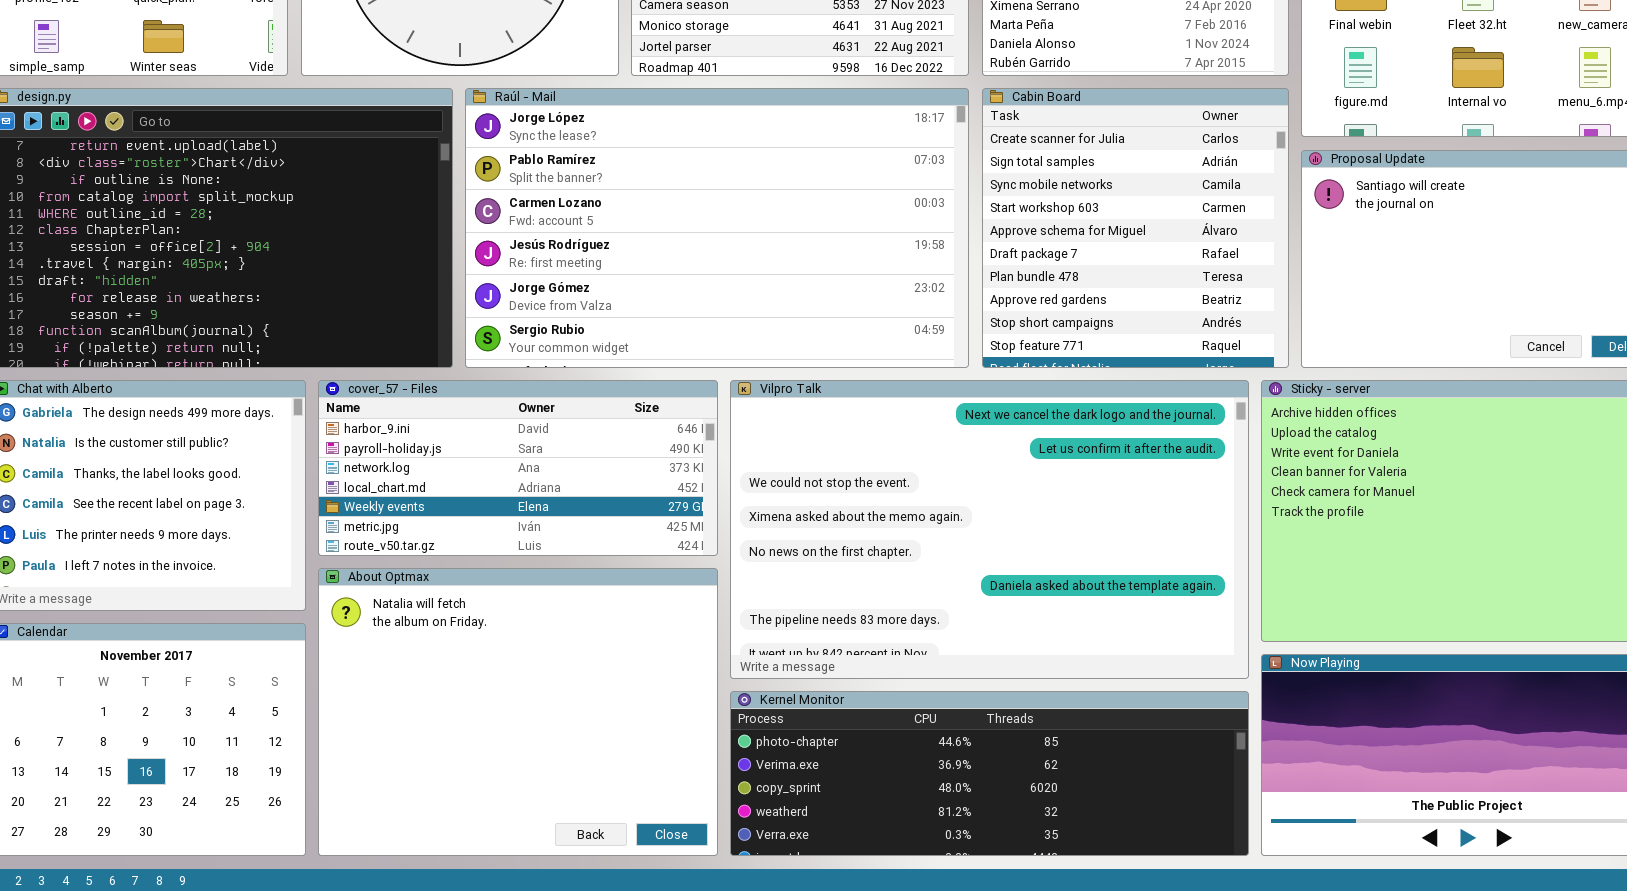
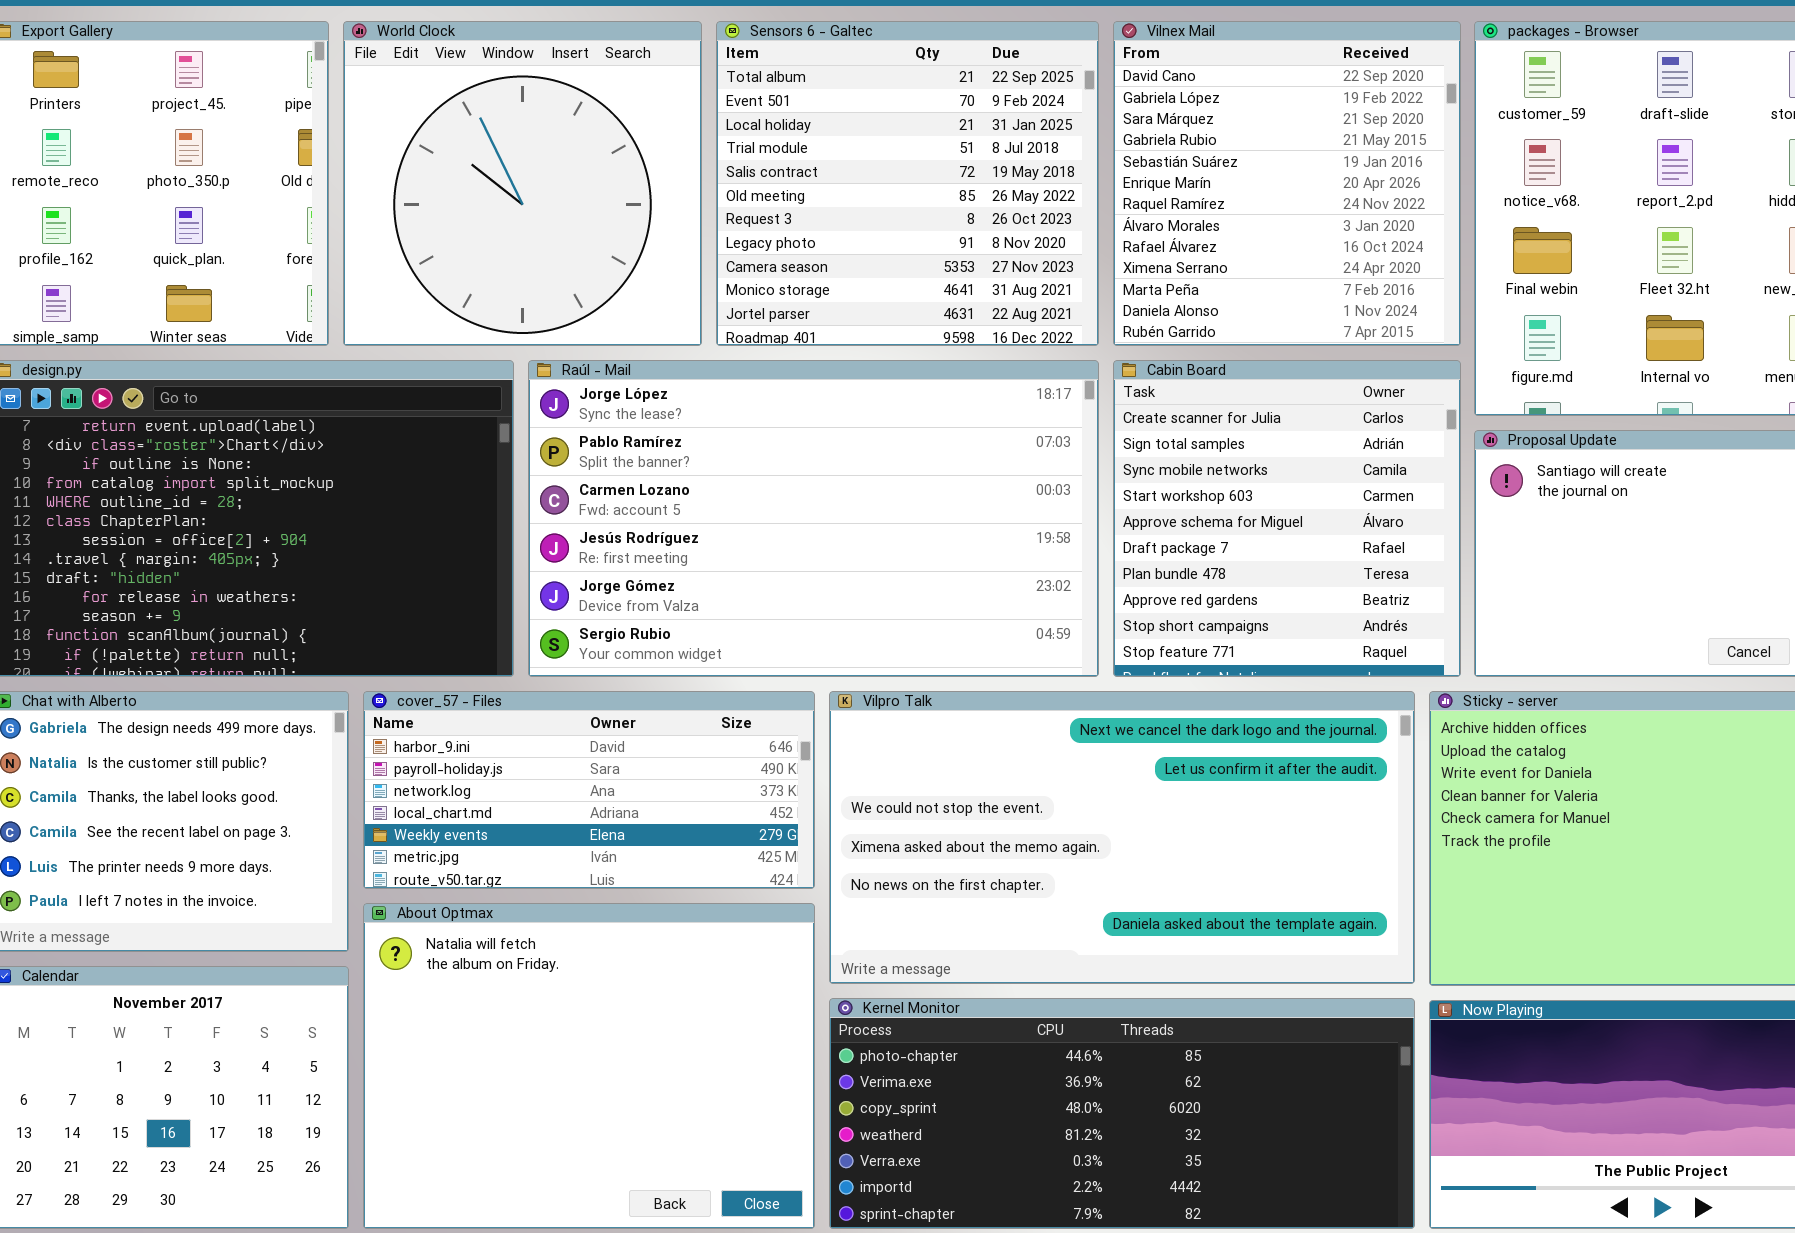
Vilpro Talk: [730,380,1249,679] -> [829,691,1415,984], resized
Kernel Monitor: [730,691,1249,856] -> [829,998,1415,1229], resized

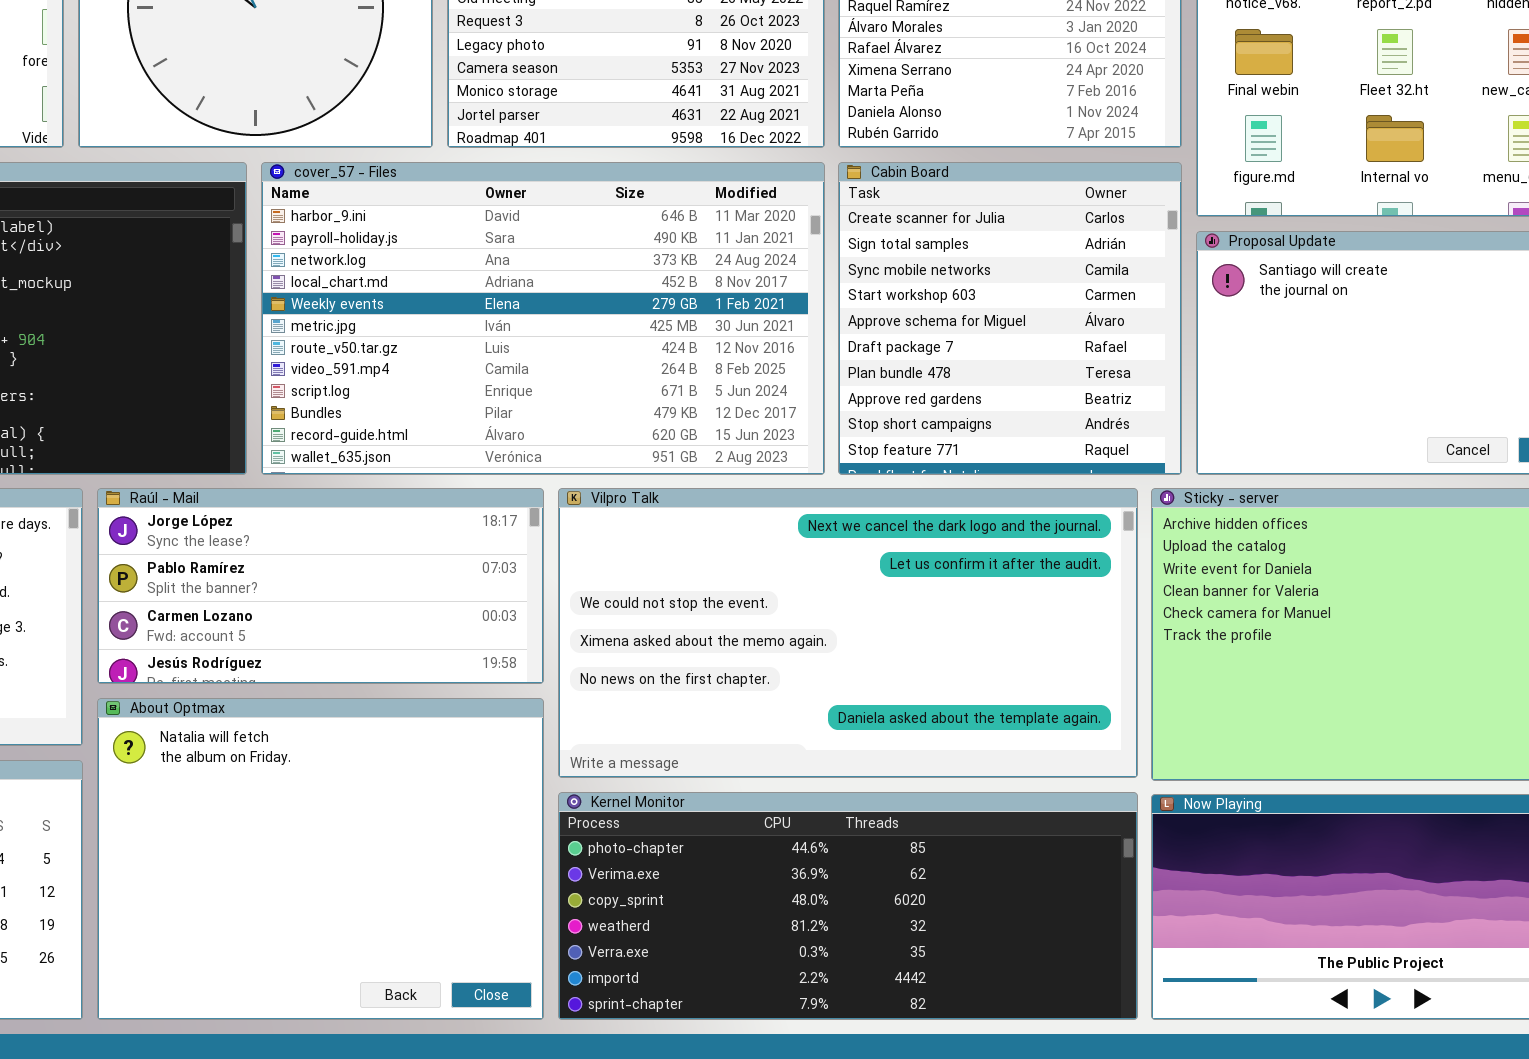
Raúl - Mail: [528,360,1099,677] -> [97,488,544,684], moved, resized
cover_57 - Files: [363,691,815,889] -> [261,162,825,475], moved, resized

